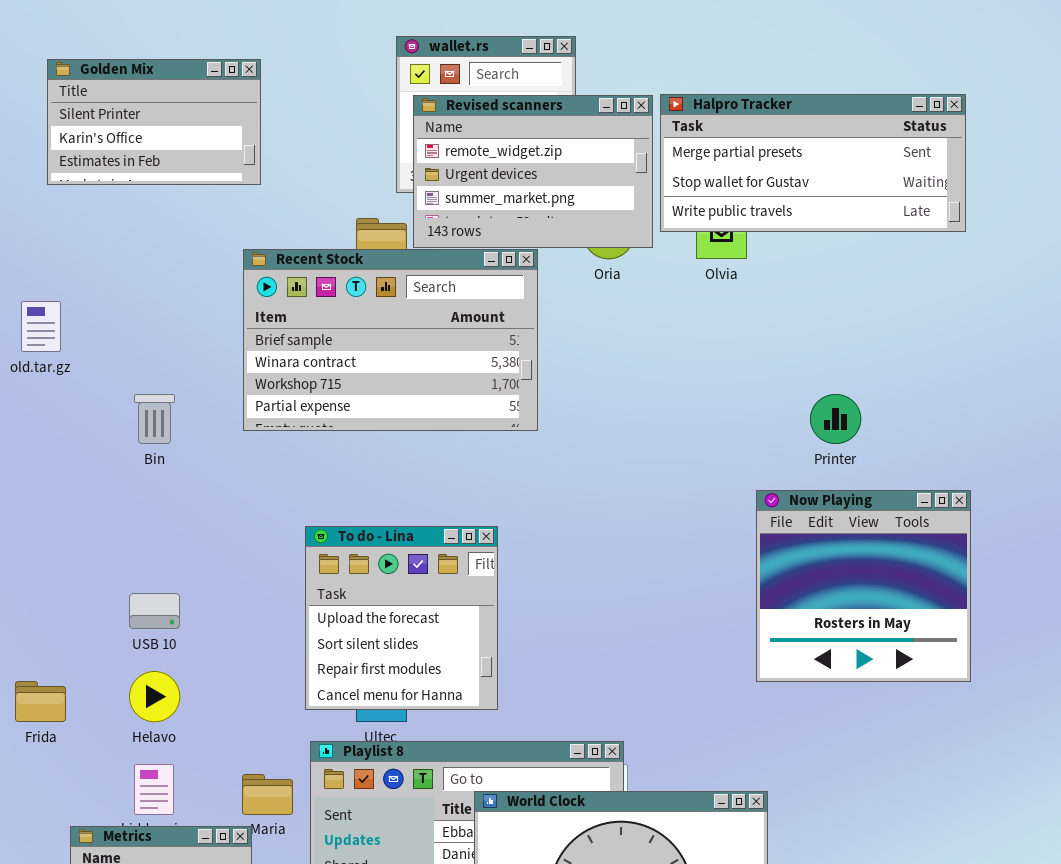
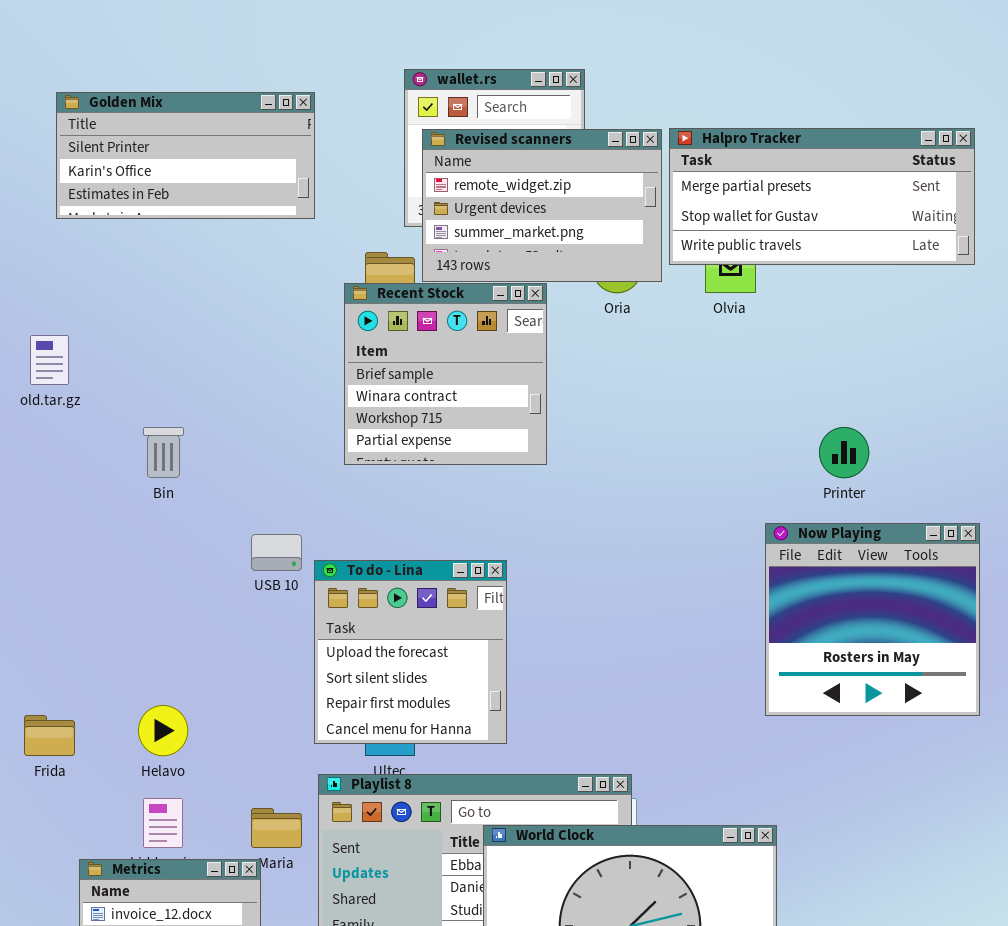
Golden Mix: [47,59,261,185] -> [56,92,315,219], resized
Recent Stock: [243,249,538,431] -> [344,283,547,465], resized
USB 10: [129,593,180,629] -> [251,534,302,571], moved

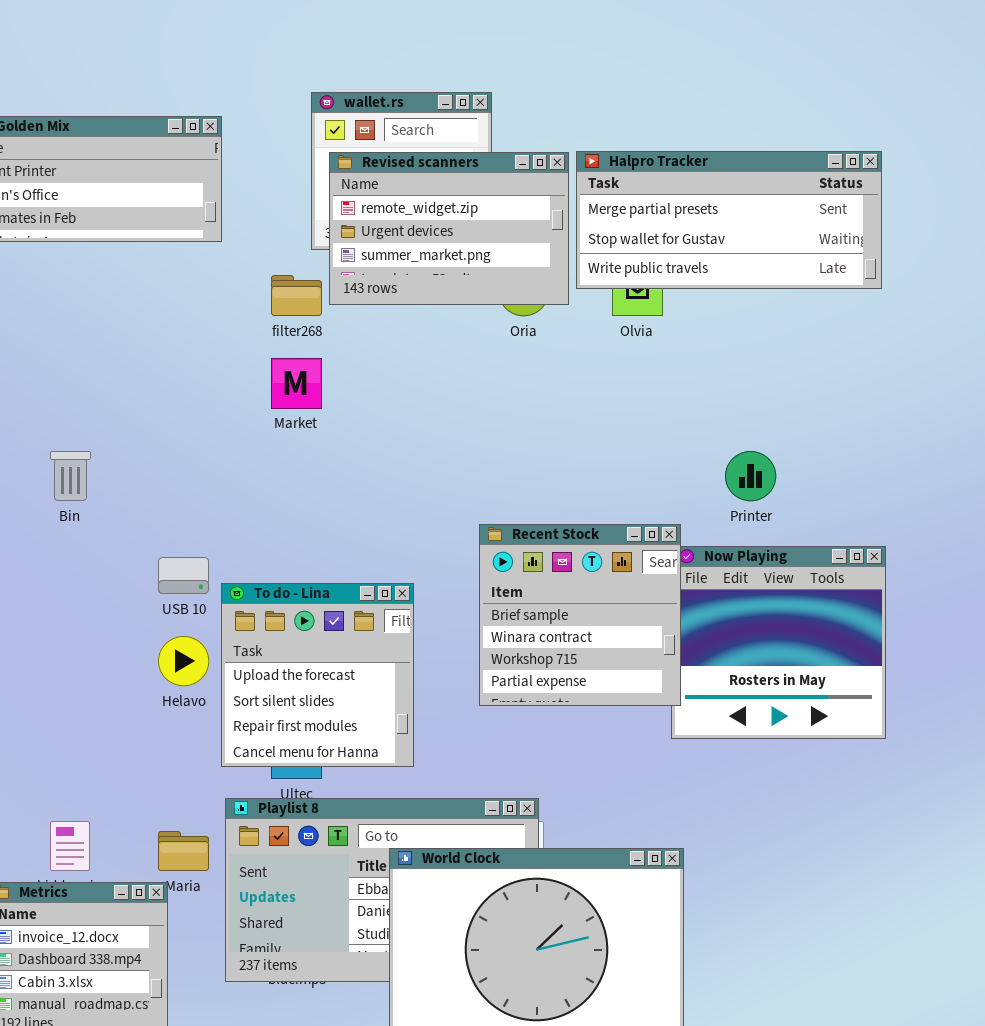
Recent Stock: [344,283,547,465] -> [479,524,681,706], moved
Helavo: [138,705,188,756] -> [158,636,209,686], moved

